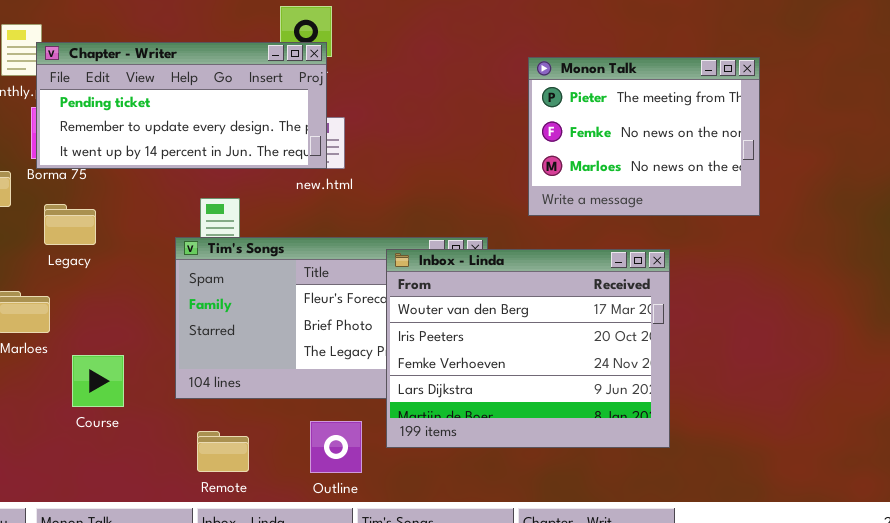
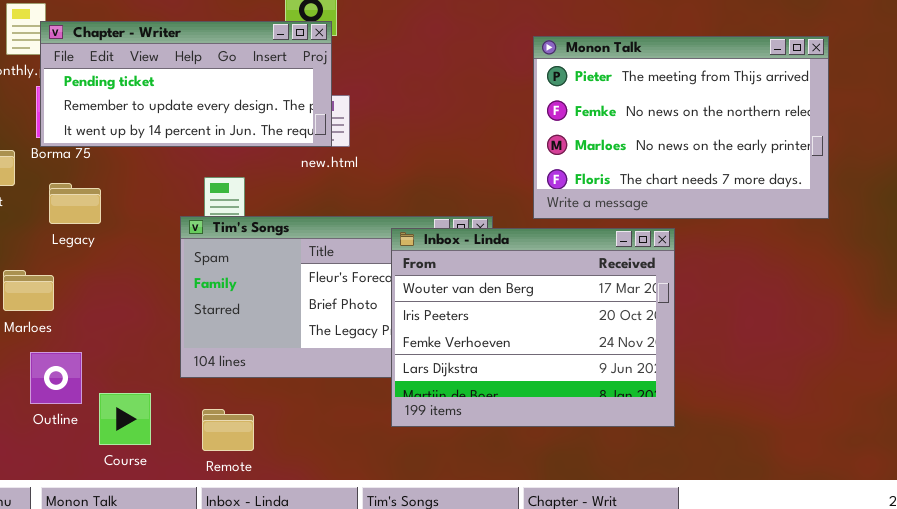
Monon Talk: [528,57,760,216] -> [533,36,829,219], resized
Course: [72,355,124,407] -> [99,393,151,445], moved
Outline: [310,421,362,473] -> [30,352,82,404], moved

